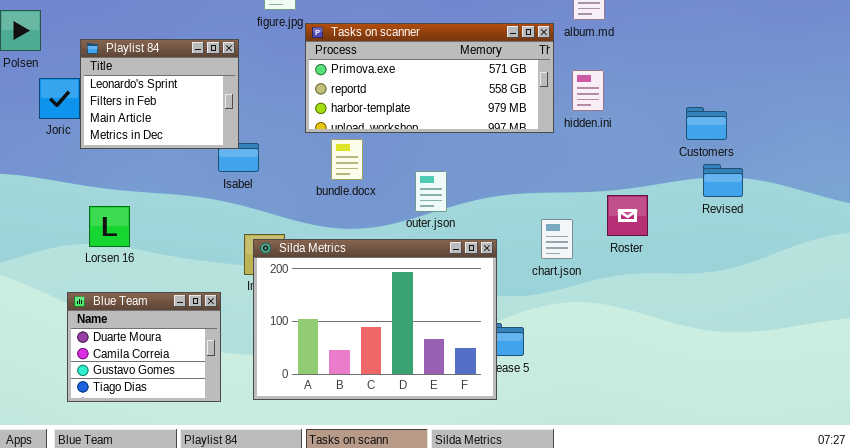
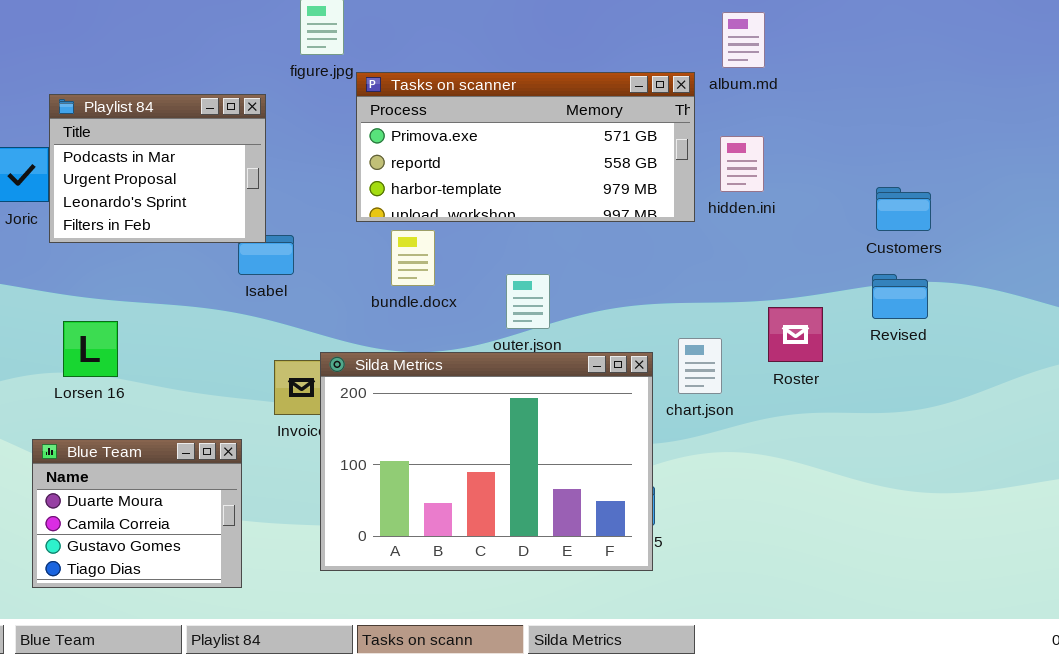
Playlist 84: [80,39,239,149] -> [49,94,266,243], scrolled up 2 rows
Revised: [703,164,743,197] -> [872,274,928,319], moved
Silda Metrics: [253,239,497,400] -> [320,352,653,571], moved

